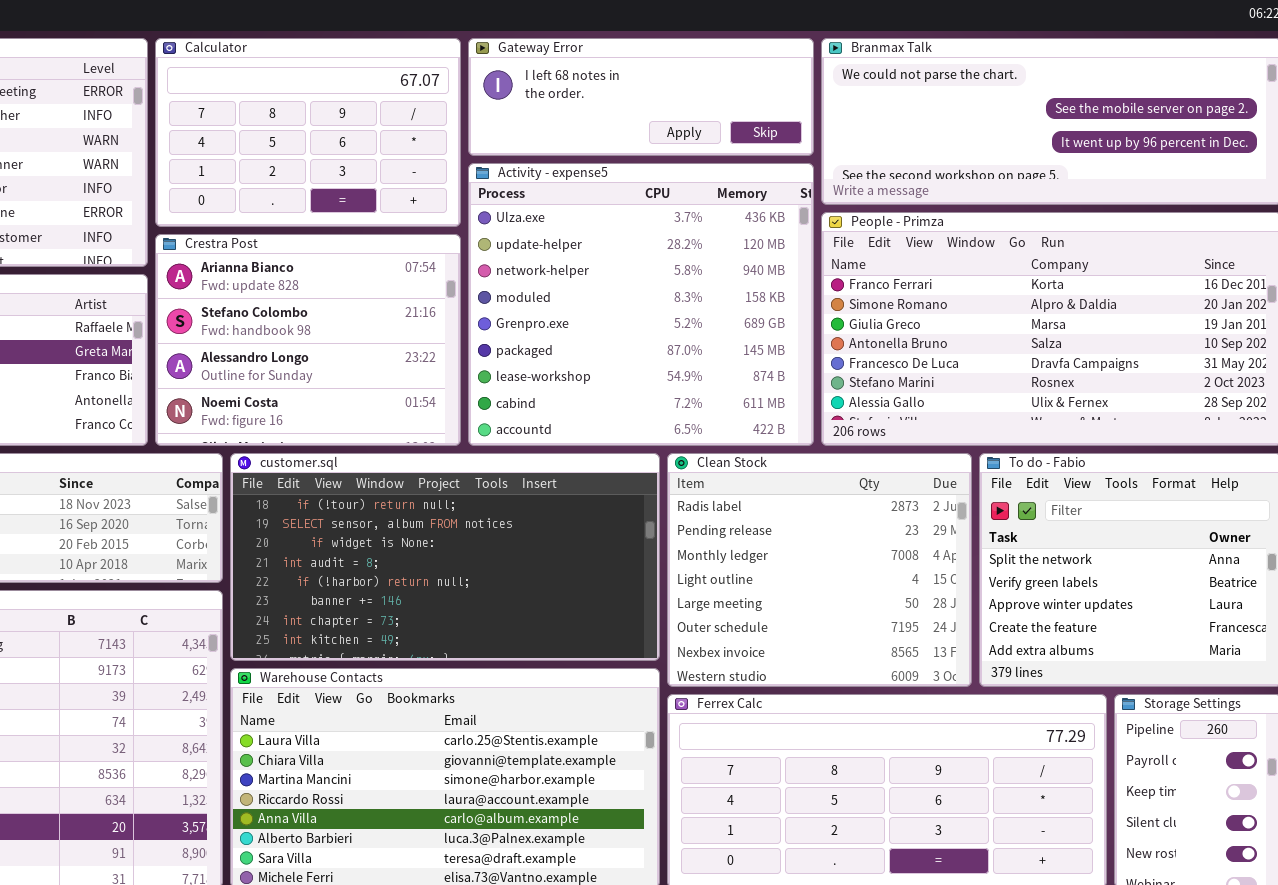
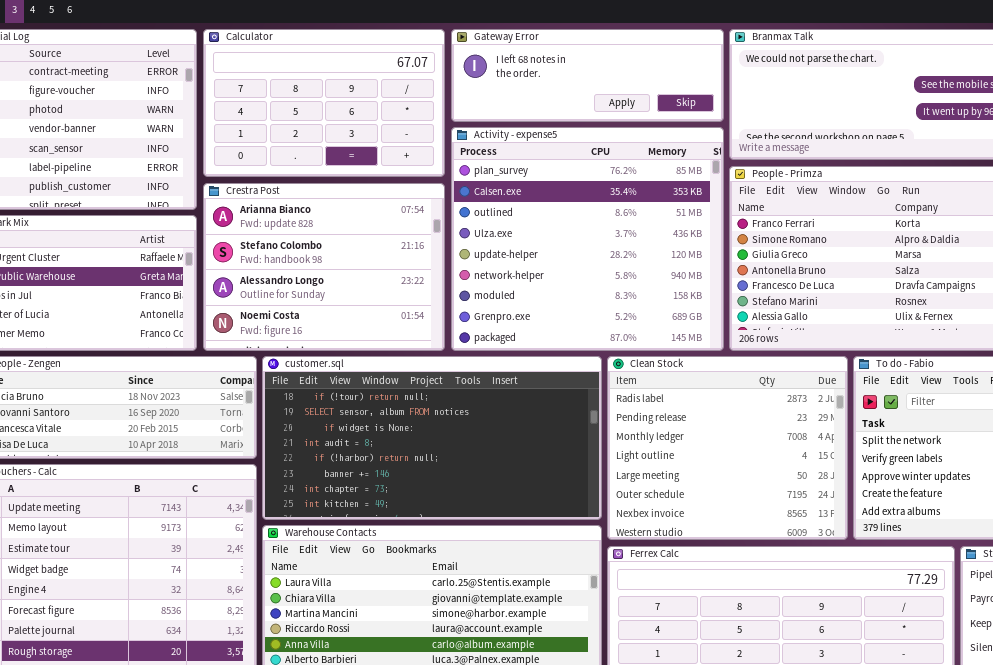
Activity - expense5: [468,163,814,446] -> [451,127,724,351], scrolled up 3 rows

